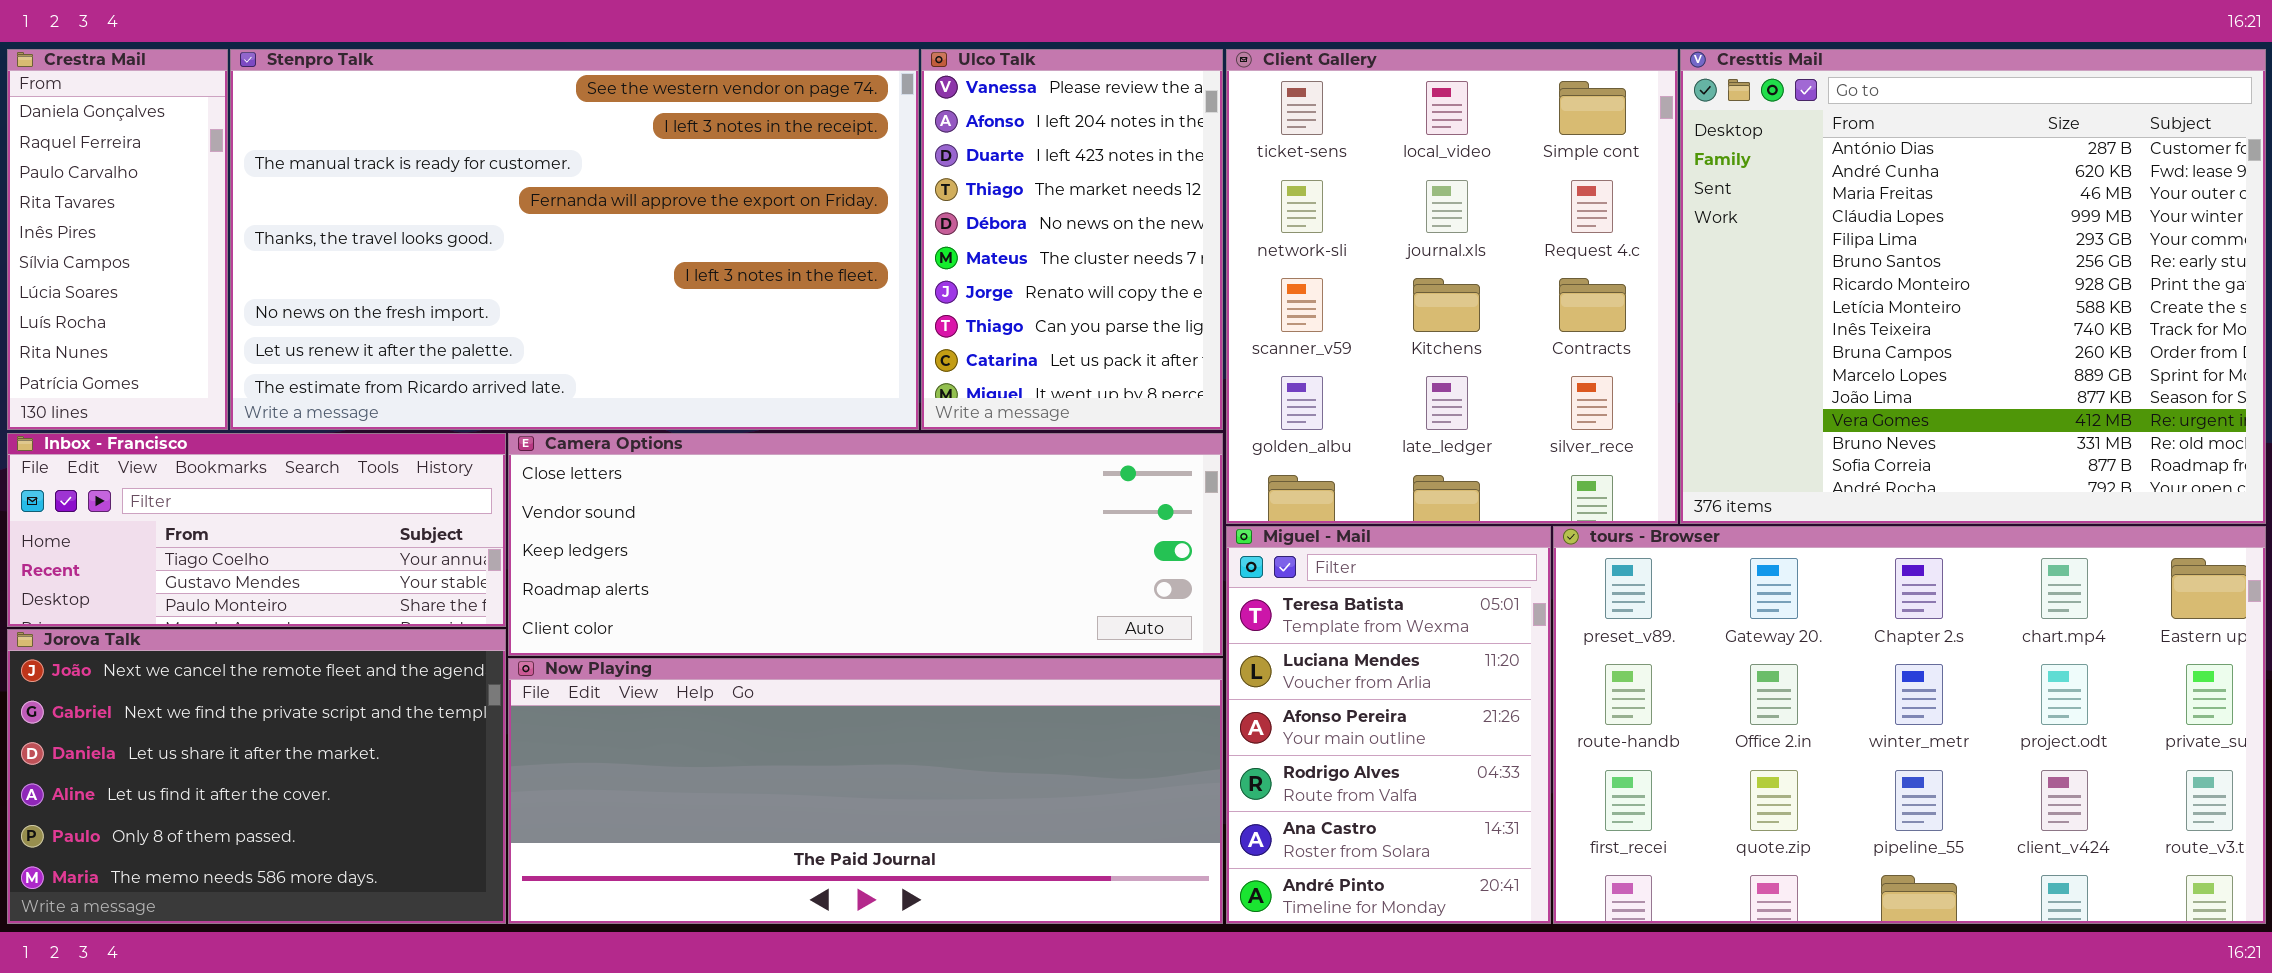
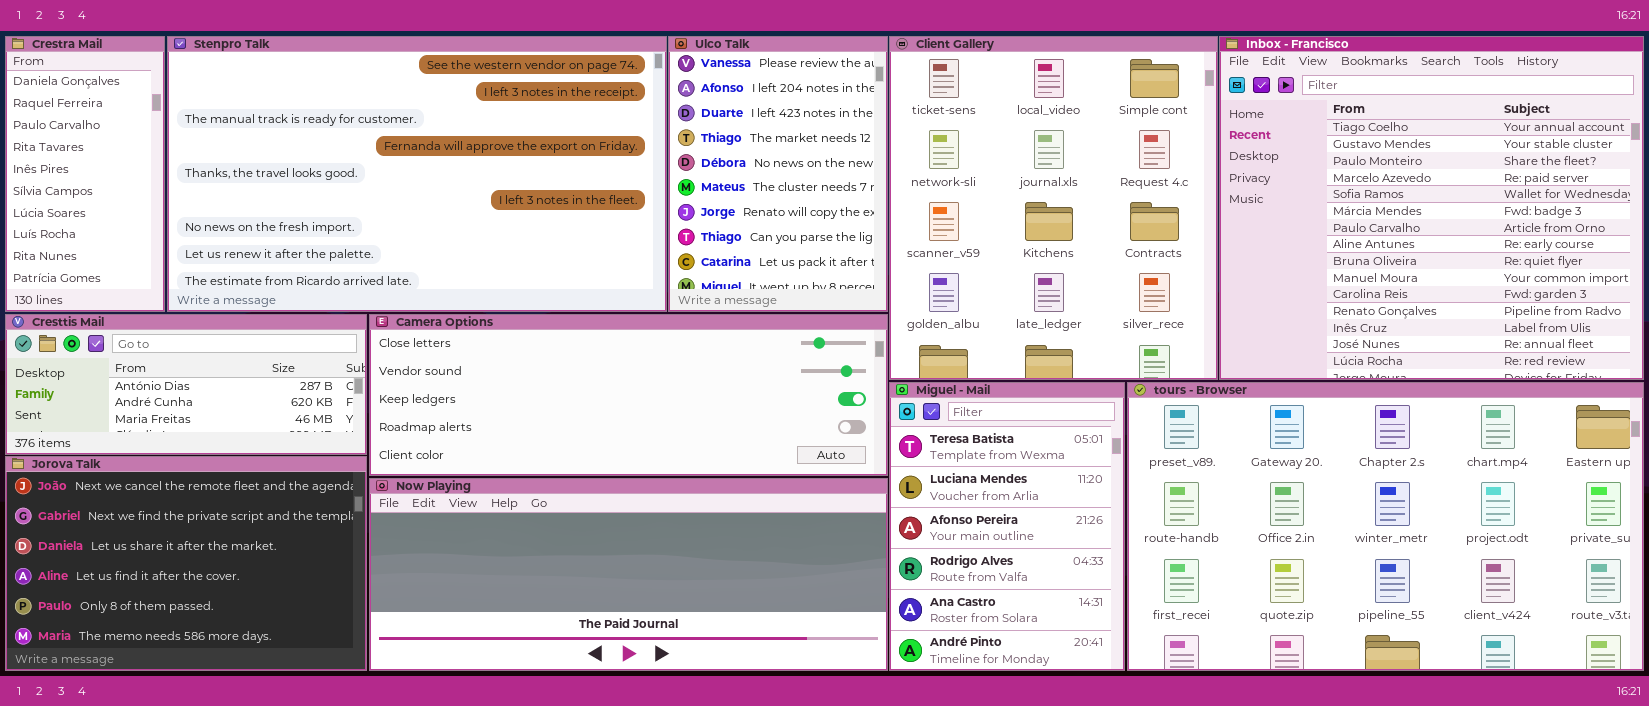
Cresttis Mail: [1680,49,2266,524] -> [5,314,367,455], moved, resized
Inbox - Francisco: [7,433,506,627] -> [1219,36,1644,380], moved, resized

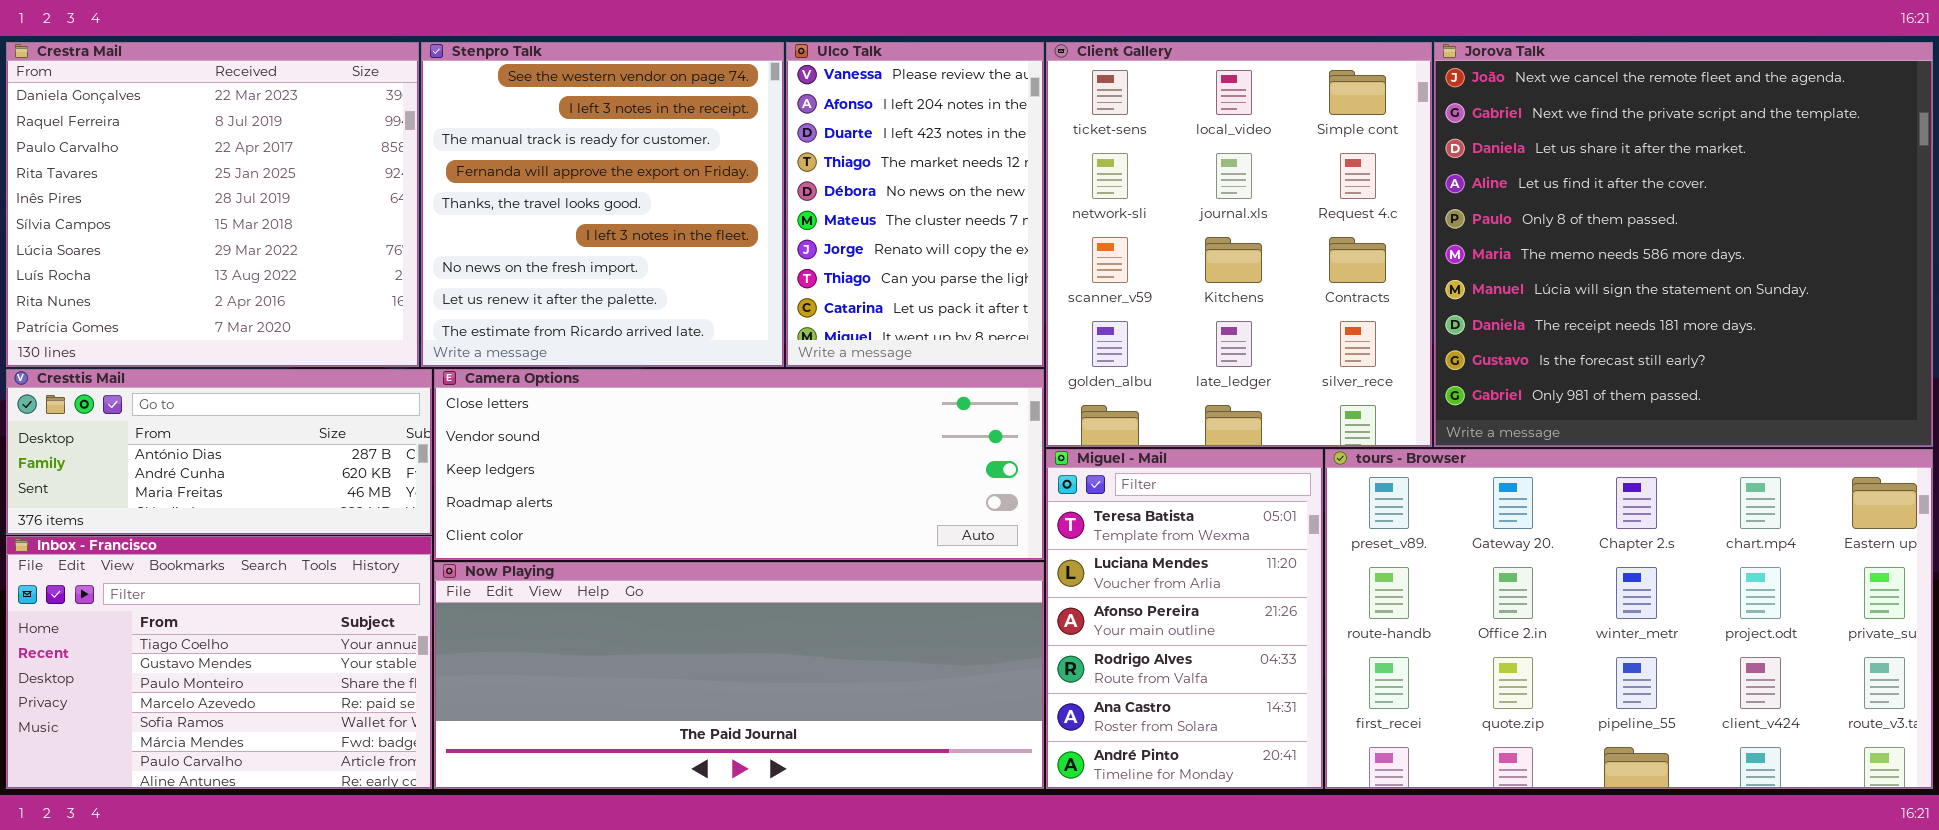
Crestra Mail: [5,36,165,312] -> [6,42,419,367], resized
Stenpro Talk: [167,36,667,312] -> [421,42,784,367], resized
Inbox - Francisco: [1219,36,1644,380] -> [6,536,432,789], moved, resized
Jorova Talk: [5,456,367,671] -> [1434,42,1933,447], moved, resized

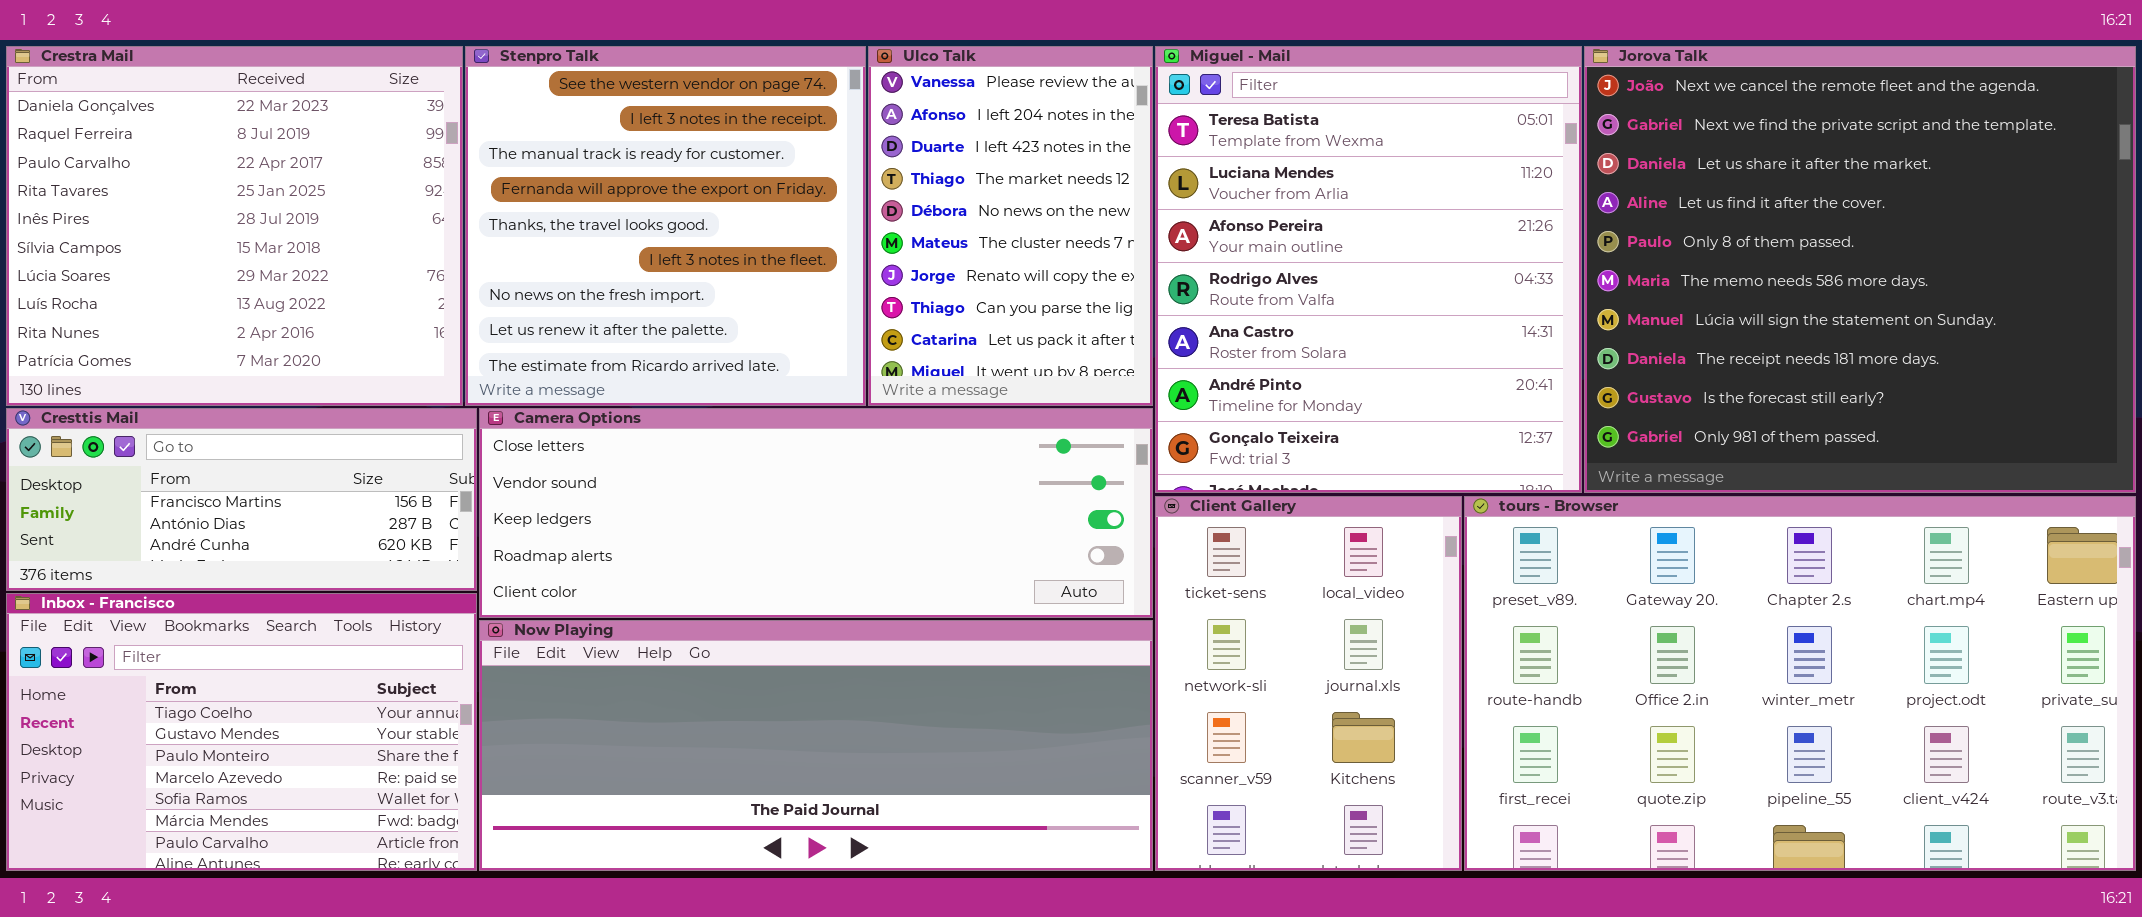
Client Gallery: [1046,42,1432,447] -> [1155,496,1462,871], moved, resized
Cresttis Mail: [6,369,432,535] -> [6,408,477,591], scrolled up 1 row
Miguel - Mail: [1046,449,1323,789] -> [1155,46,1582,493], moved, resized

